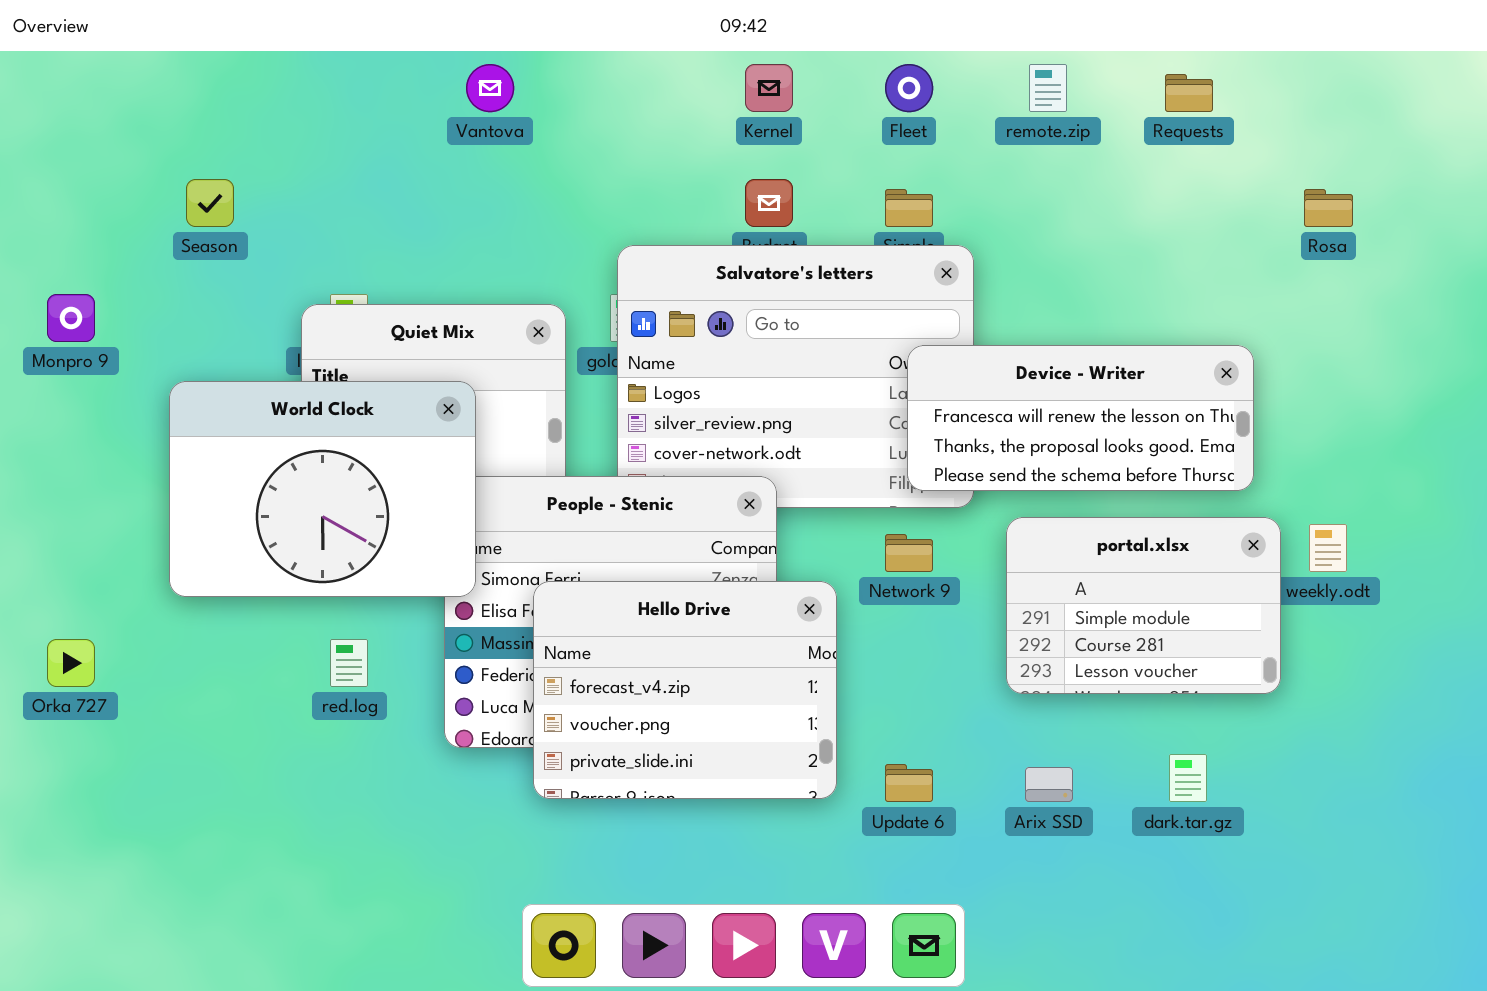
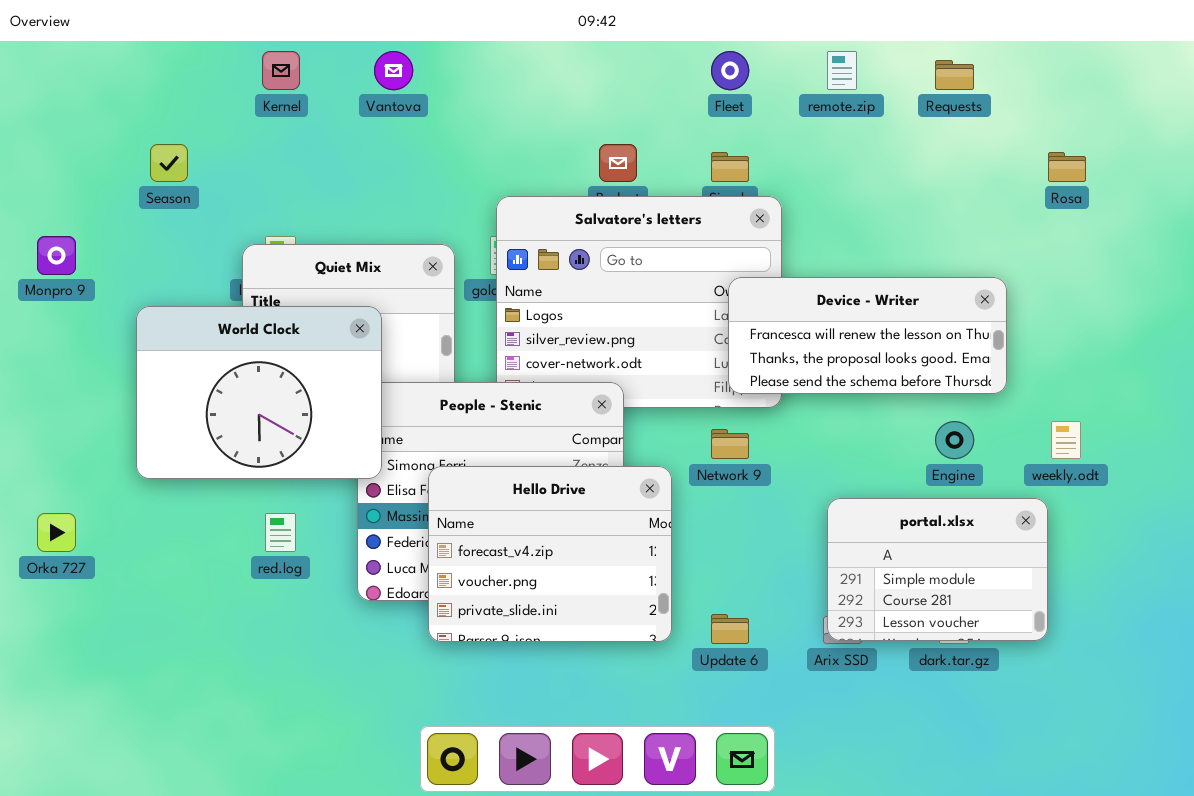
Kernel: [745,64,793,112] -> [262,51,300,90], moved
portal.xlsx: [1006,517,1281,694] -> [827,498,1048,641], moved

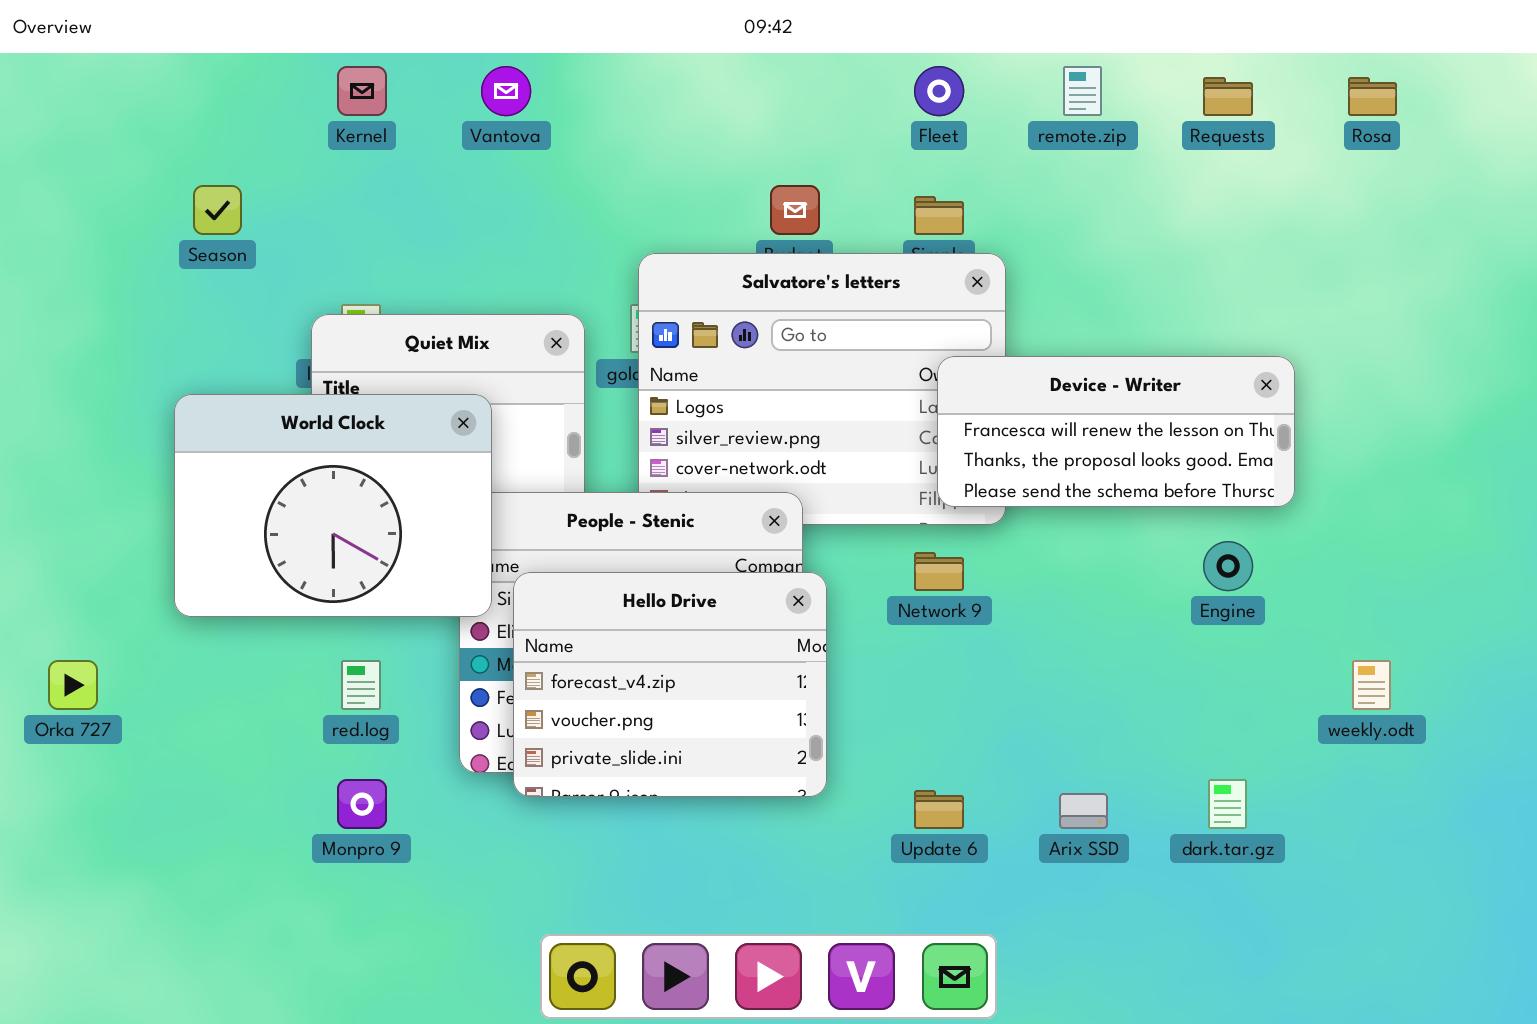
Rosa: [1048,152,1086,182] -> [1348,77,1397,116], moved
Monpro 9: [37,236,76,275] -> [337,779,387,829], moved
weekly.odt: [1051,421,1081,459] -> [1352,660,1391,710], moved
Hello Drive: [428,466,672,642] -> [513,572,827,797], moved
portal.xlsx: [827,498,1048,641] -> none, closed

